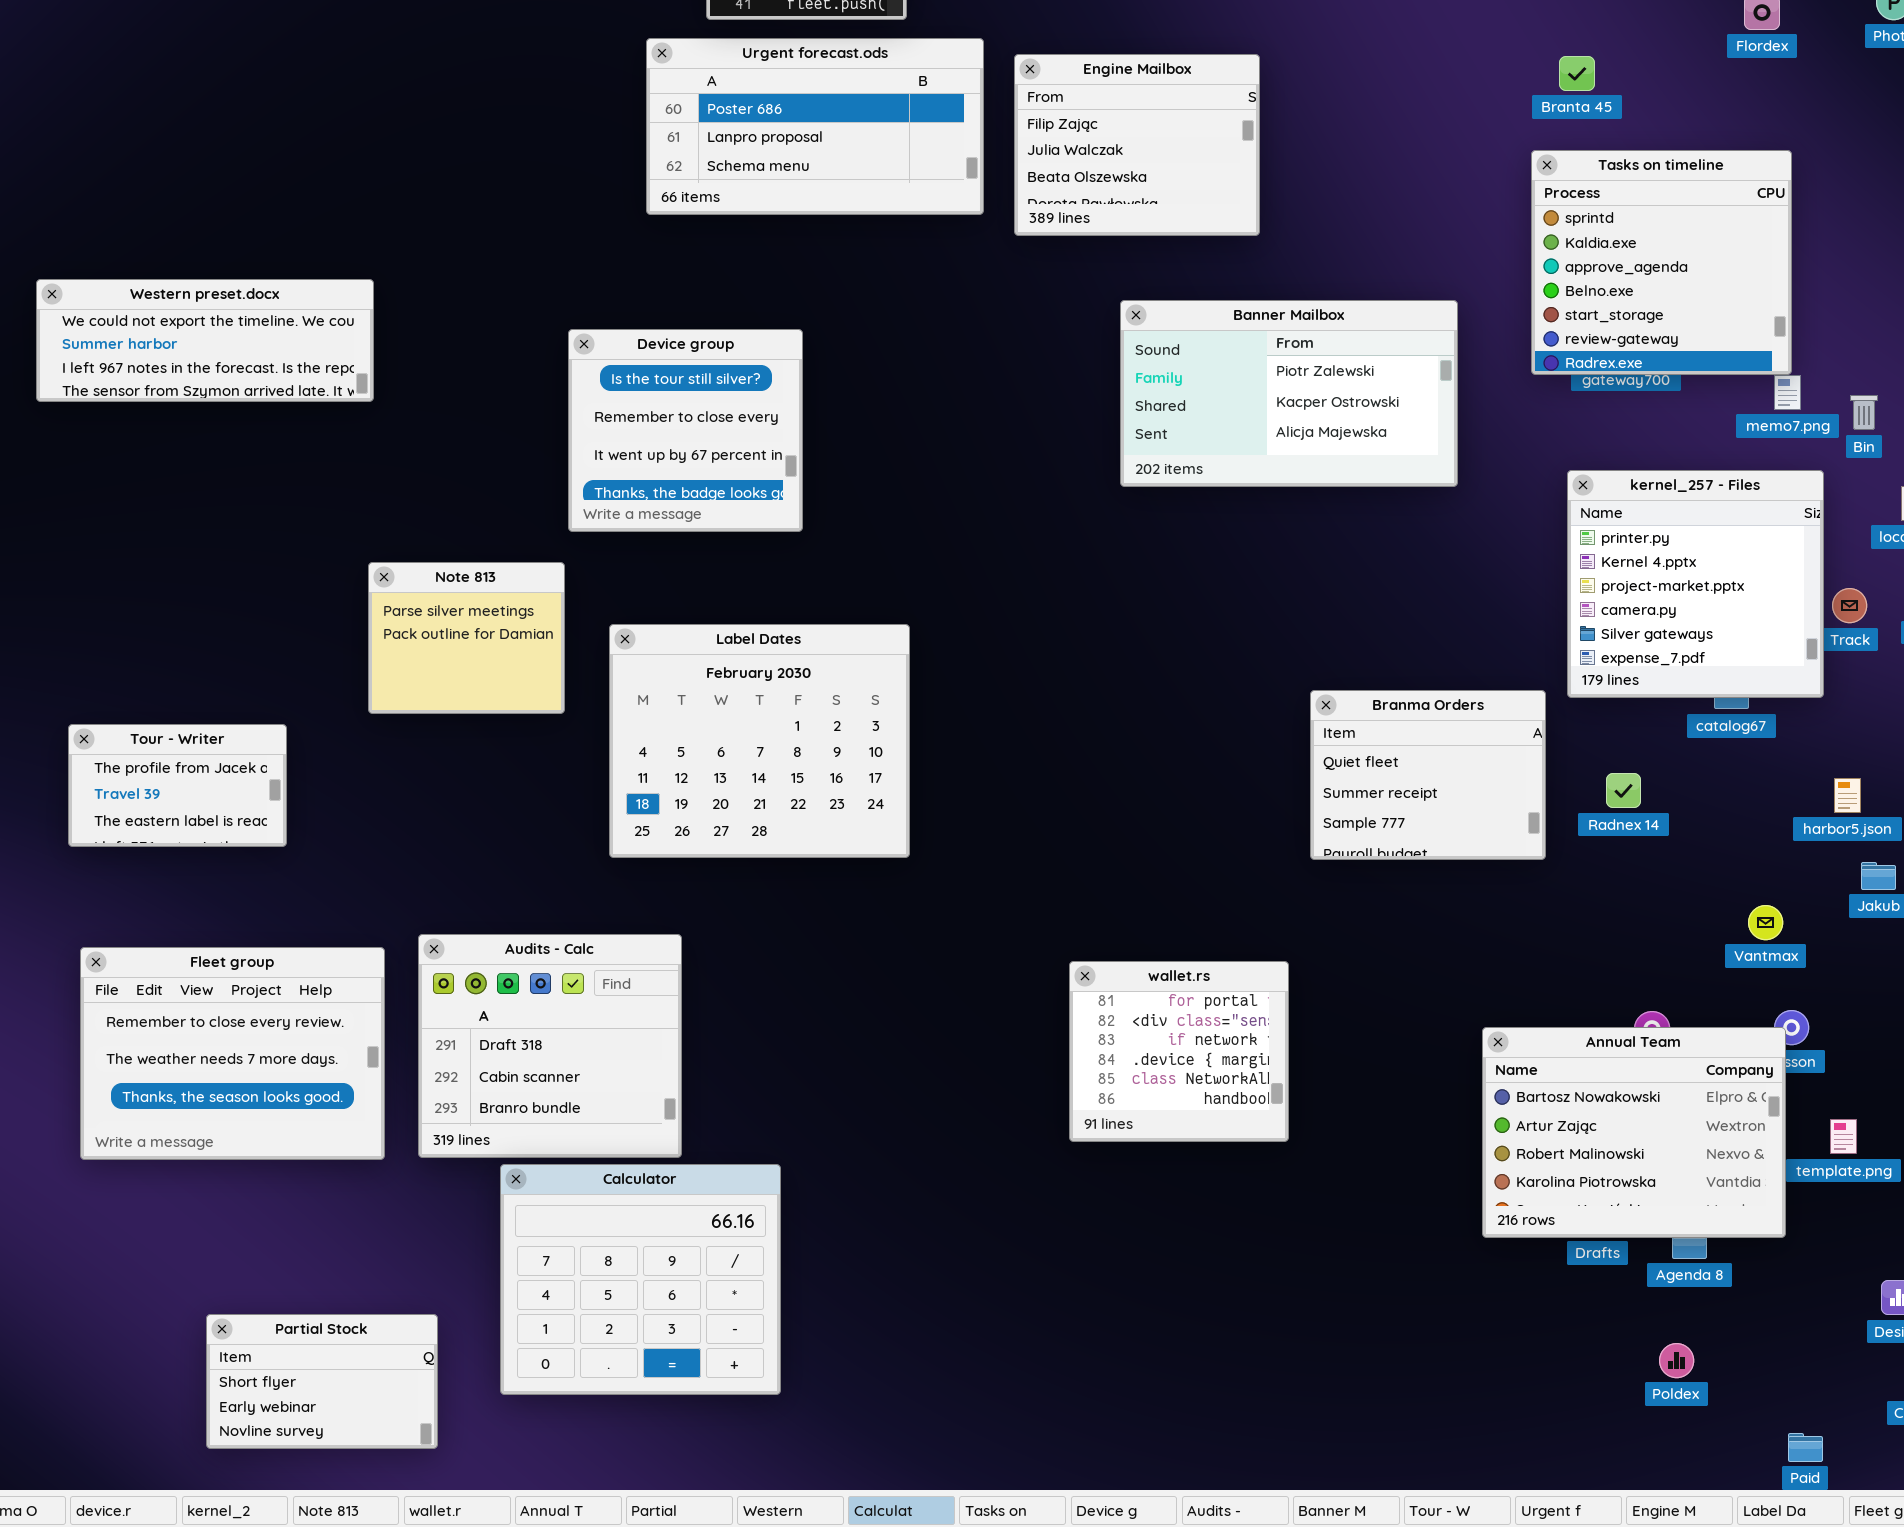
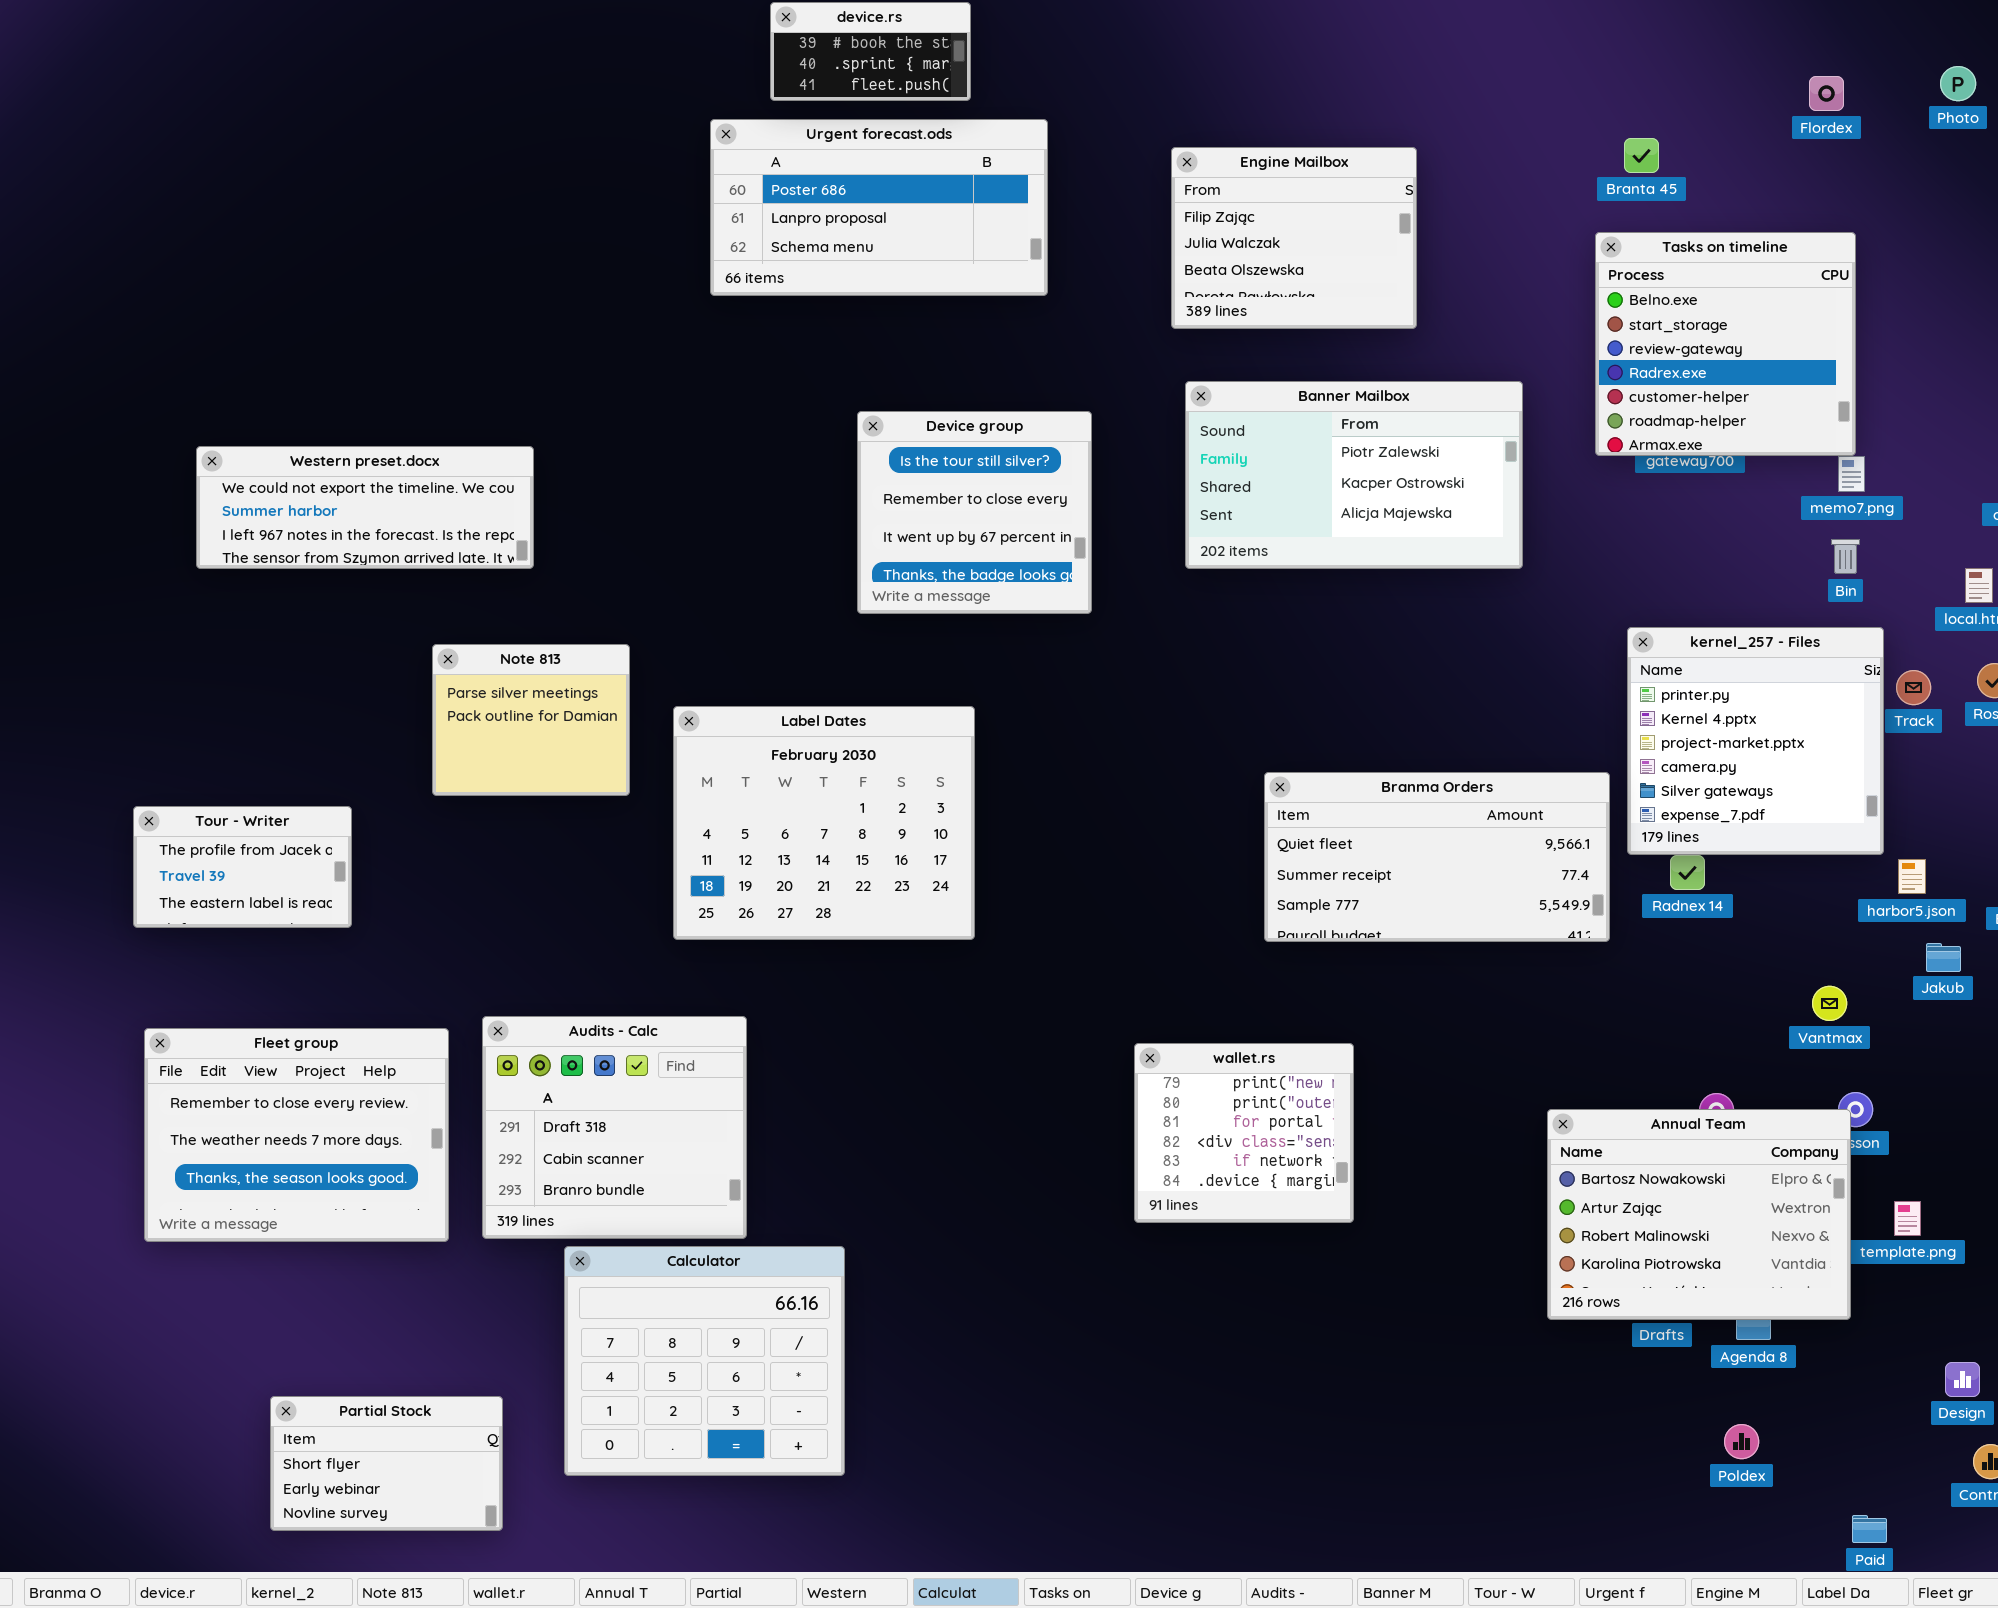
Engine Mailbox: [1014,54,1260,236] -> [1171,147,1417,329], moved
Tasks on timeline: [1531,150,1792,375] -> [1595,232,1856,456], scrolled down 3 rows
Western preset.docx: [36,279,374,402] -> [196,446,534,569], moved
Device group: [568,329,803,532] -> [857,411,1092,614], moved
Bin: [1850,395,1878,430] -> [1831,539,1860,574], moved
kernel_257 - Files: [1567,470,1824,698] -> [1627,627,1884,855], moved
Branma Orders: [1310,690,1546,860] -> [1264,772,1610,942], resized
wallet.rs: [1069,961,1289,1142] -> [1134,1043,1354,1223], scrolled up 2 rows

